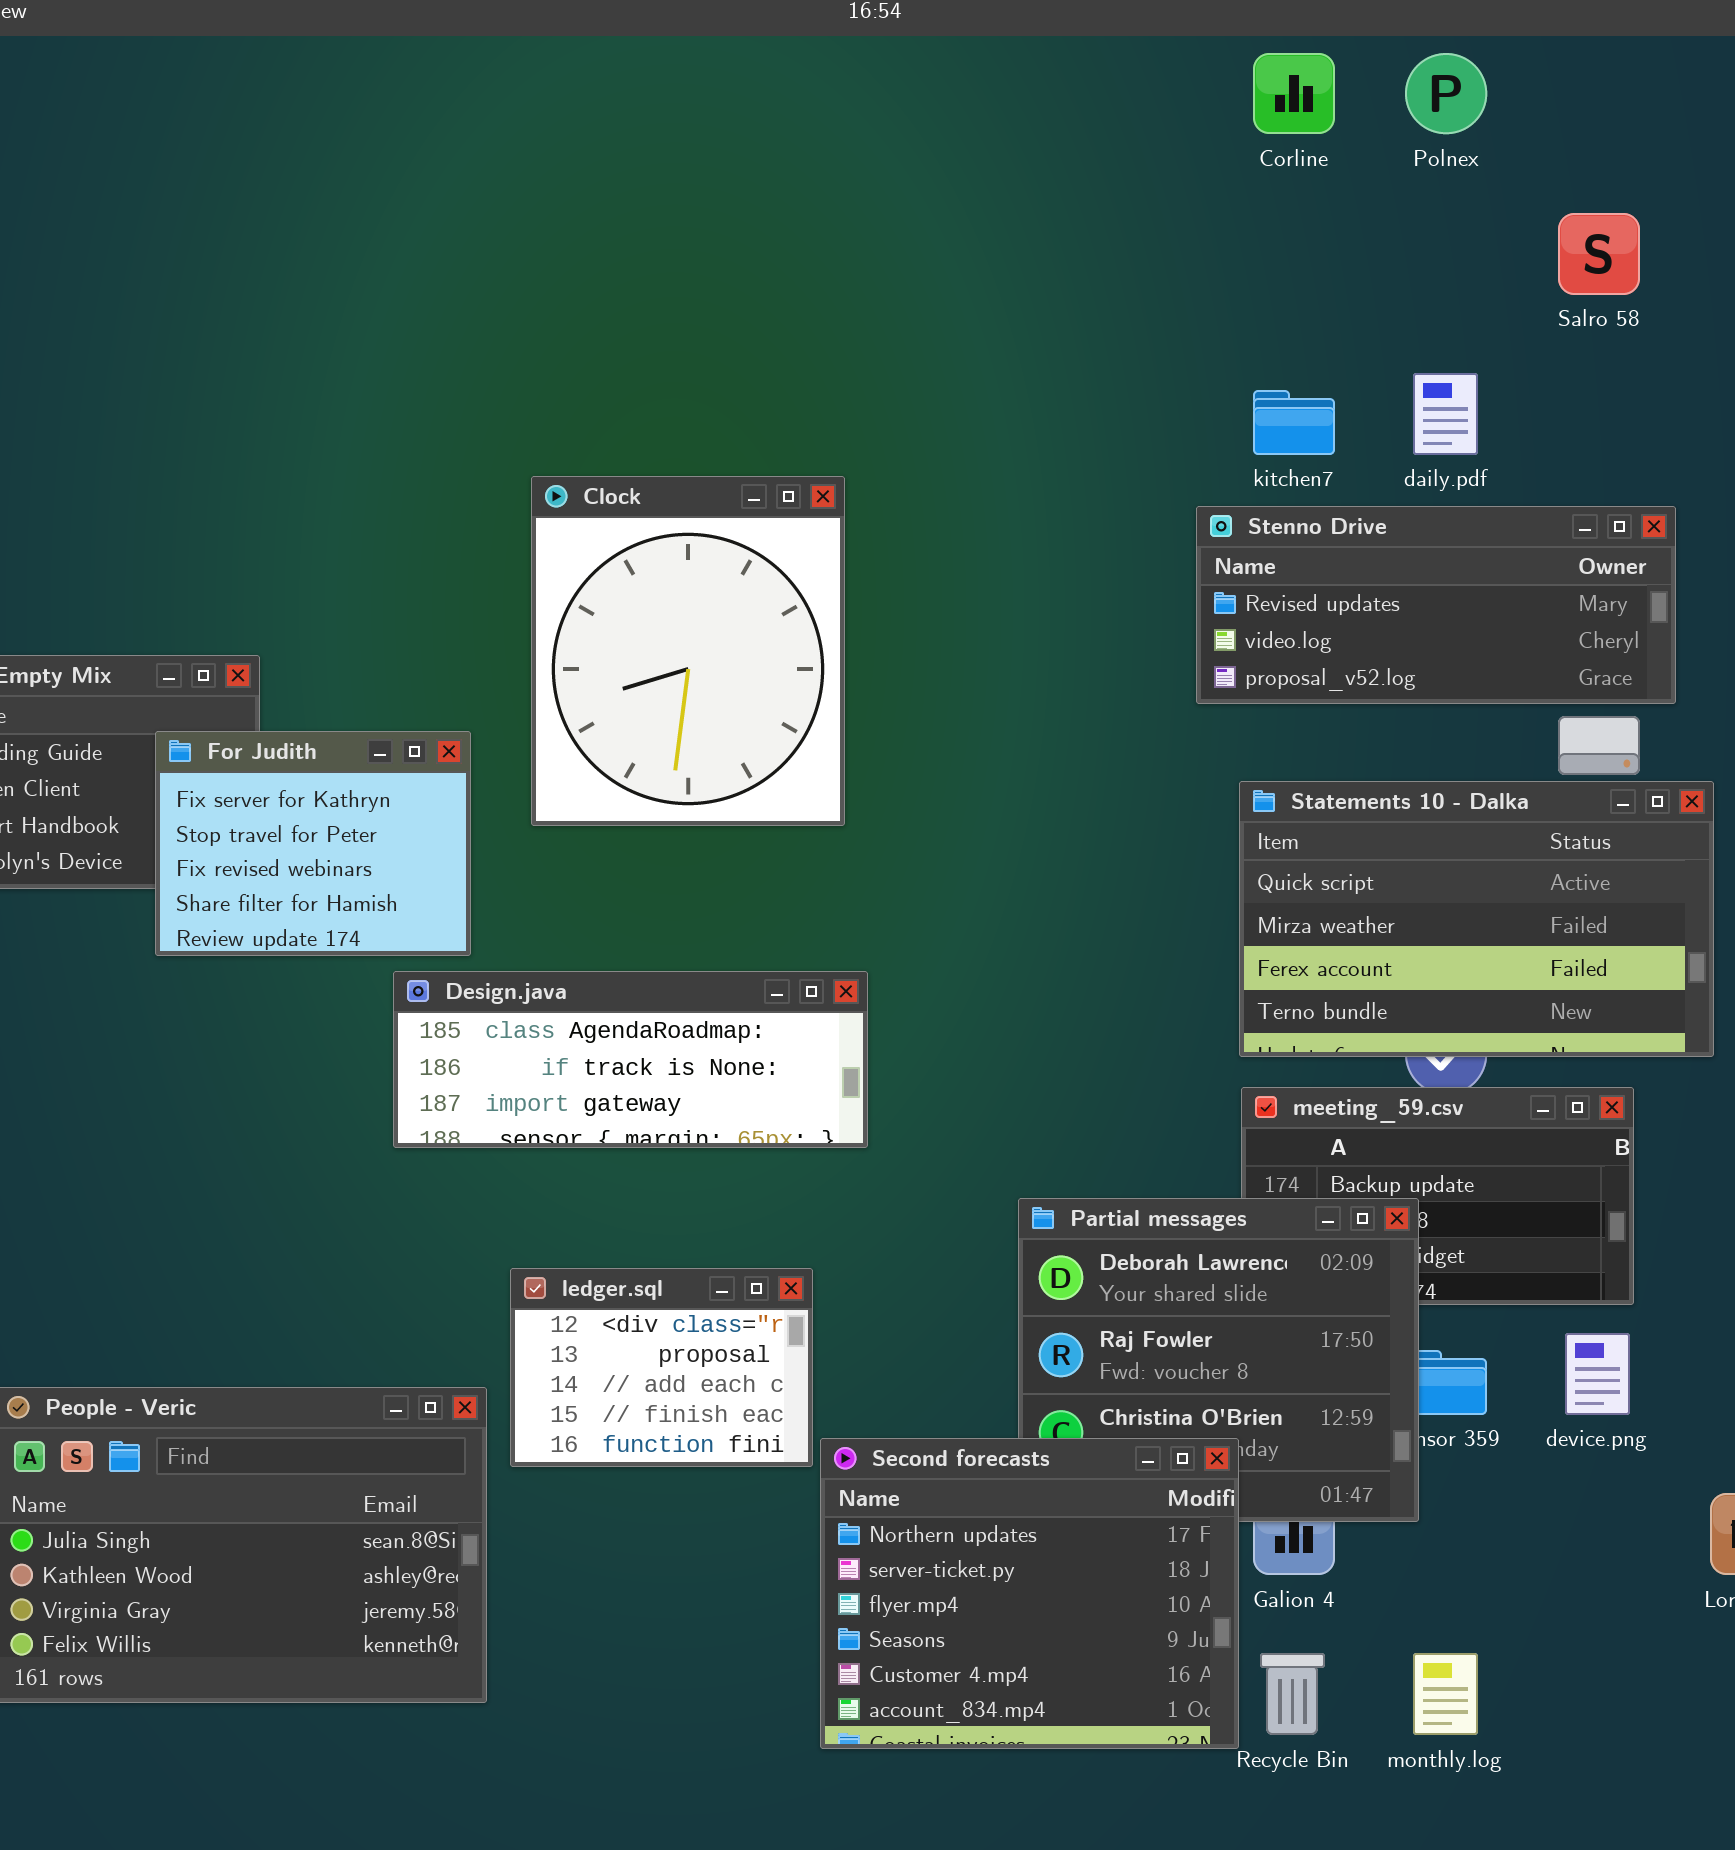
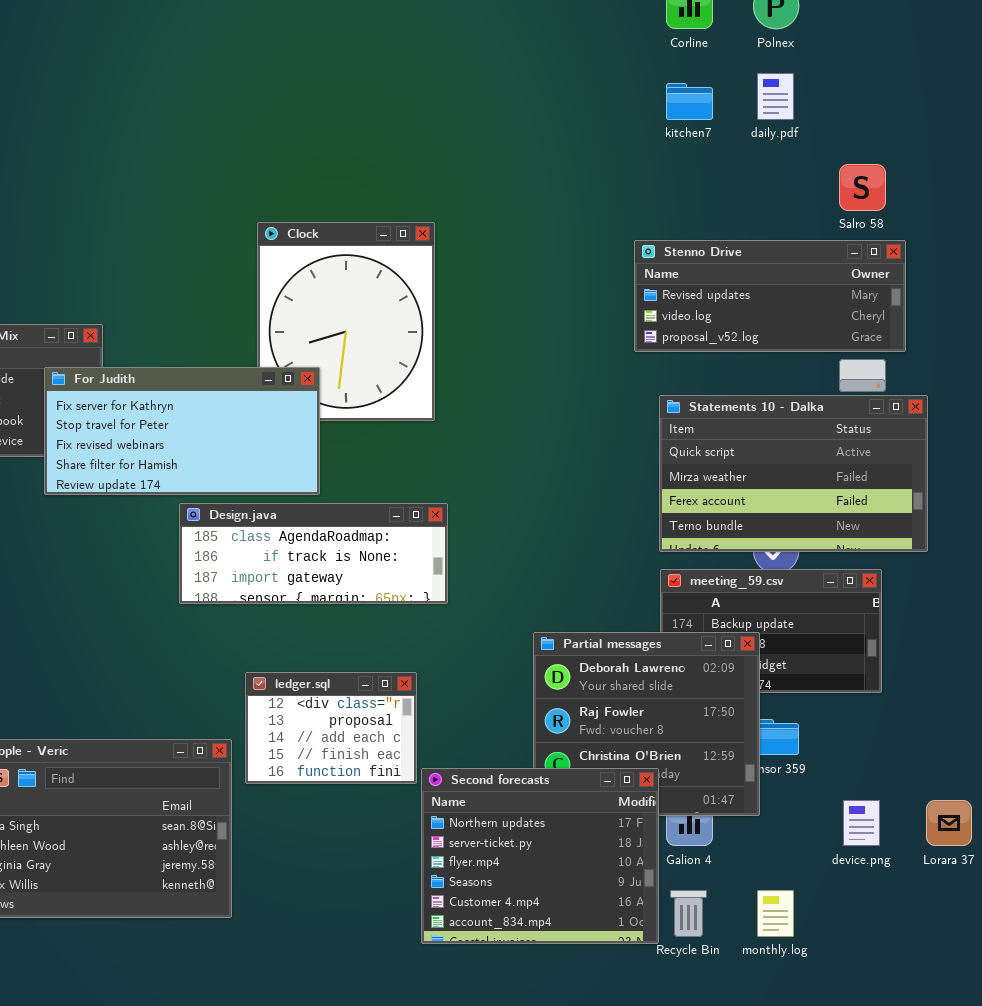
Salro 58: [1558,213,1640,295] -> [839,164,886,211], moved
daily.pdf: [1413,373,1478,455] -> [757,73,794,120], moved
kitchen7: [1253,390,1335,455] -> [666,83,713,120], moved
For Judith: [155,731,471,956] -> [44,367,320,495], resized
device.png: [1565,1333,1630,1415] -> [843,800,880,846], moved

